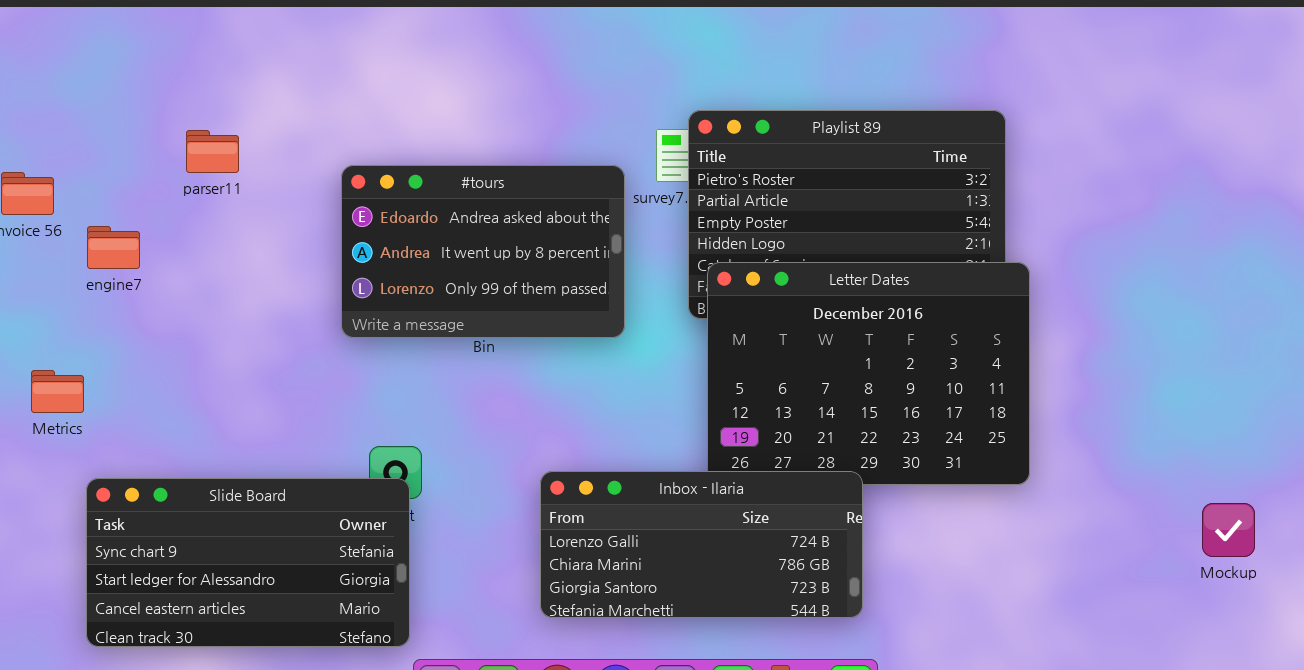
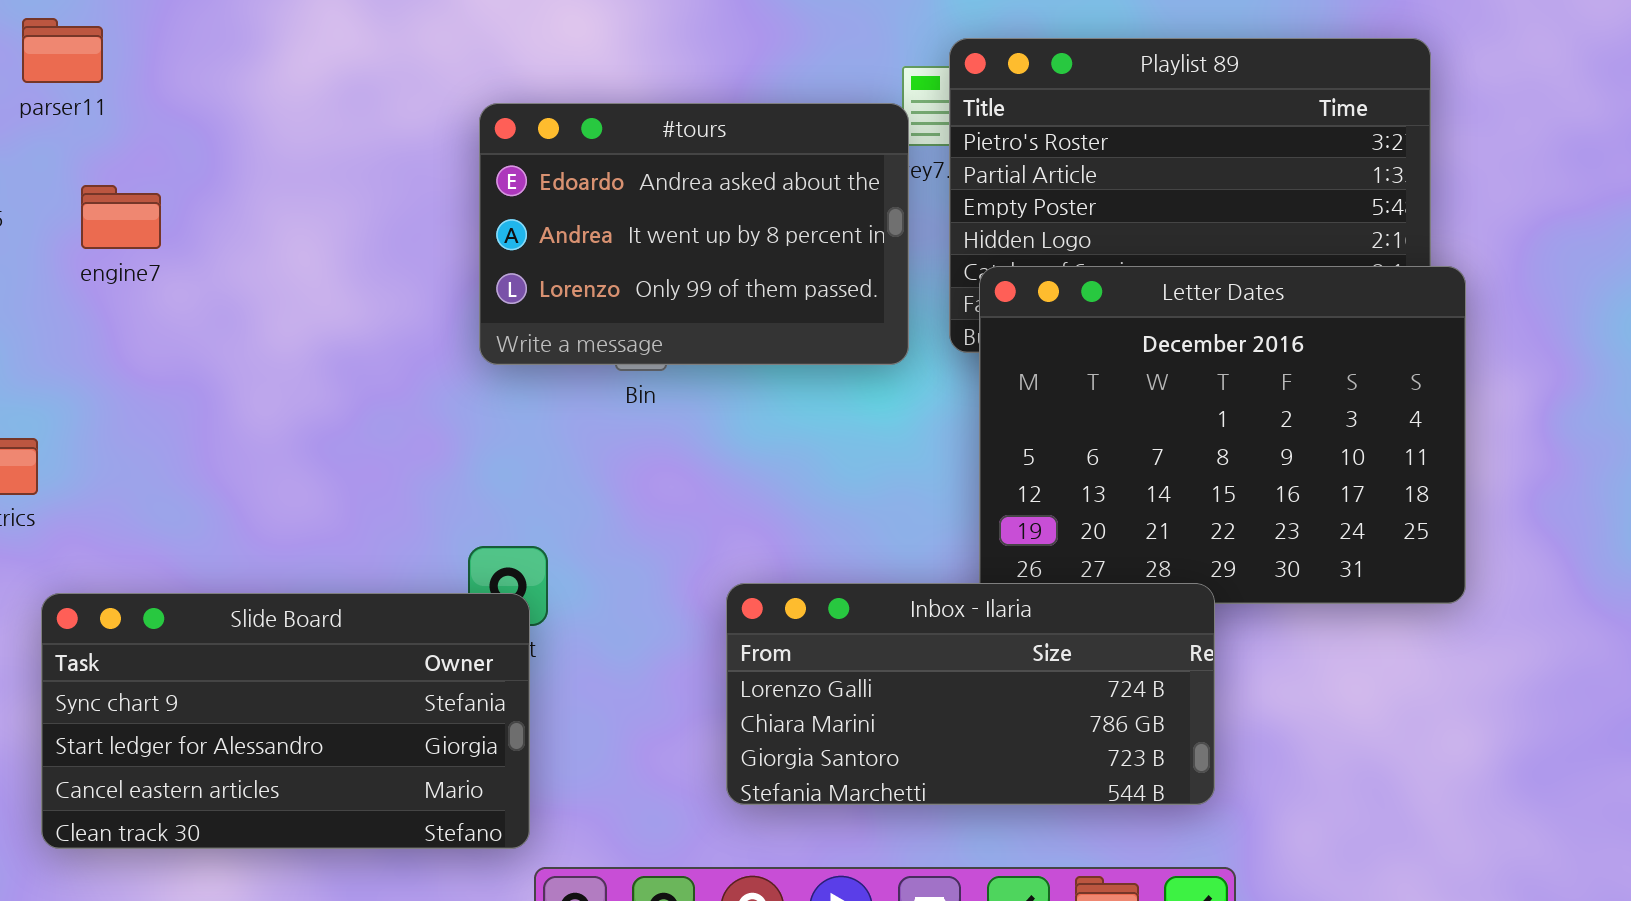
parser11: [186,130,239,173] -> [22,18,103,83], moved
#tours: [341,165,625,338] -> [479,103,909,365], moved
engine7: [87,226,140,269] -> [81,185,161,249], moved

